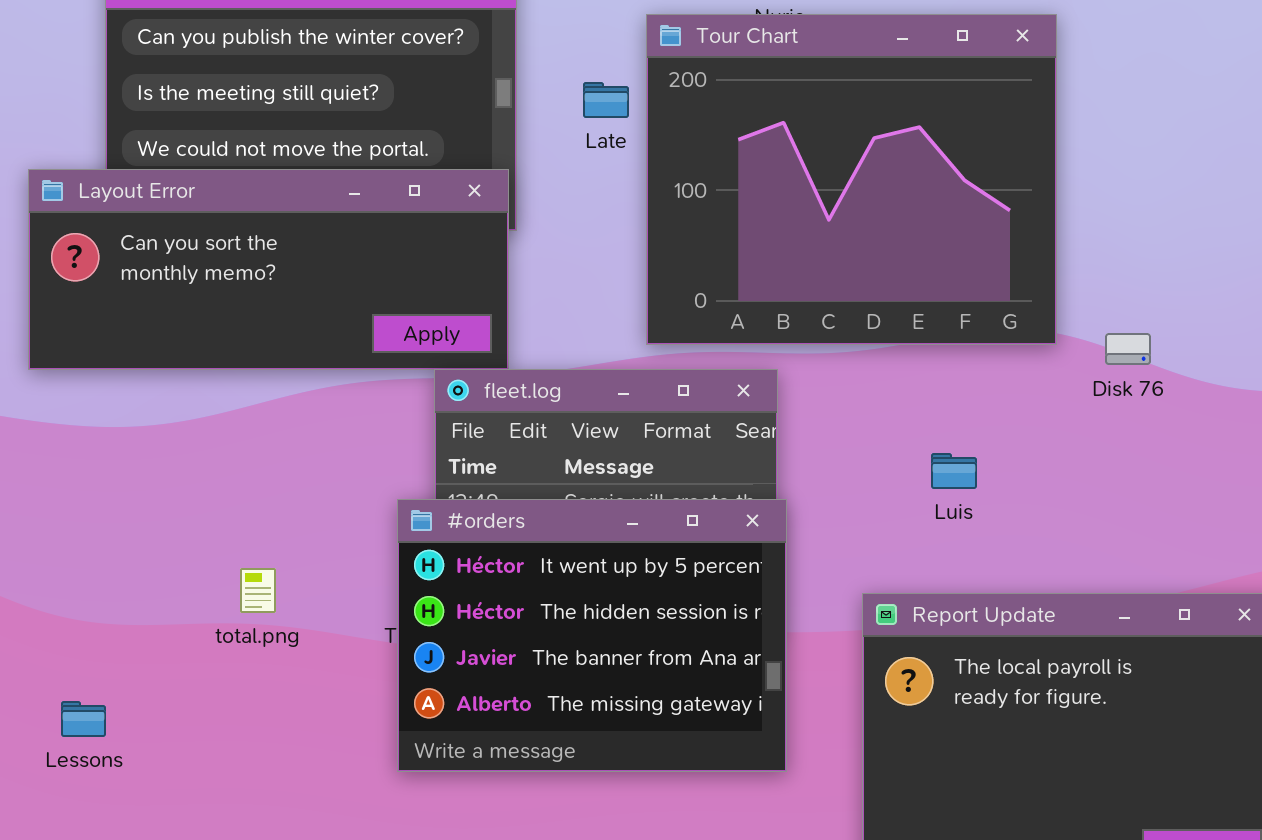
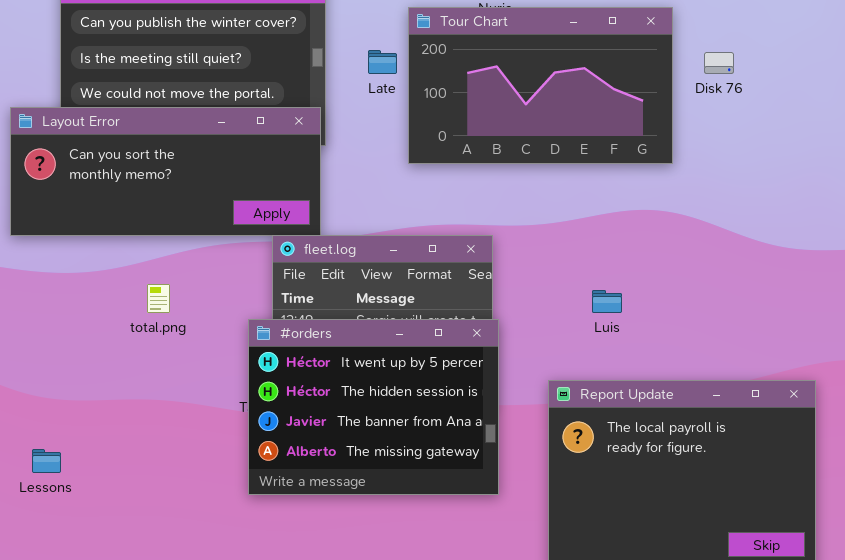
Tour Chart: [646,14,1057,345] -> [408,7,673,164], resized
Disk 76: [1105,333,1151,365] -> [704,52,734,74], moved
total.png: [240,568,276,613] -> [147,284,170,313], moved

